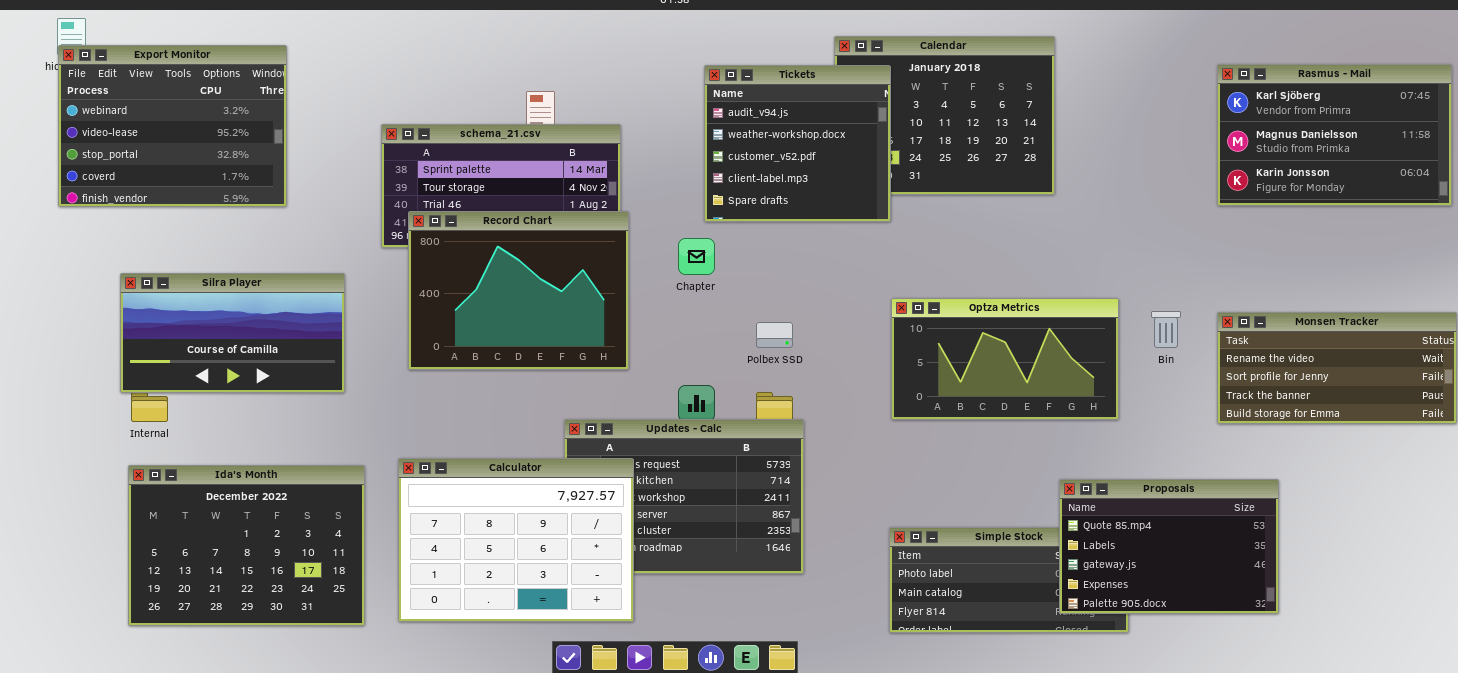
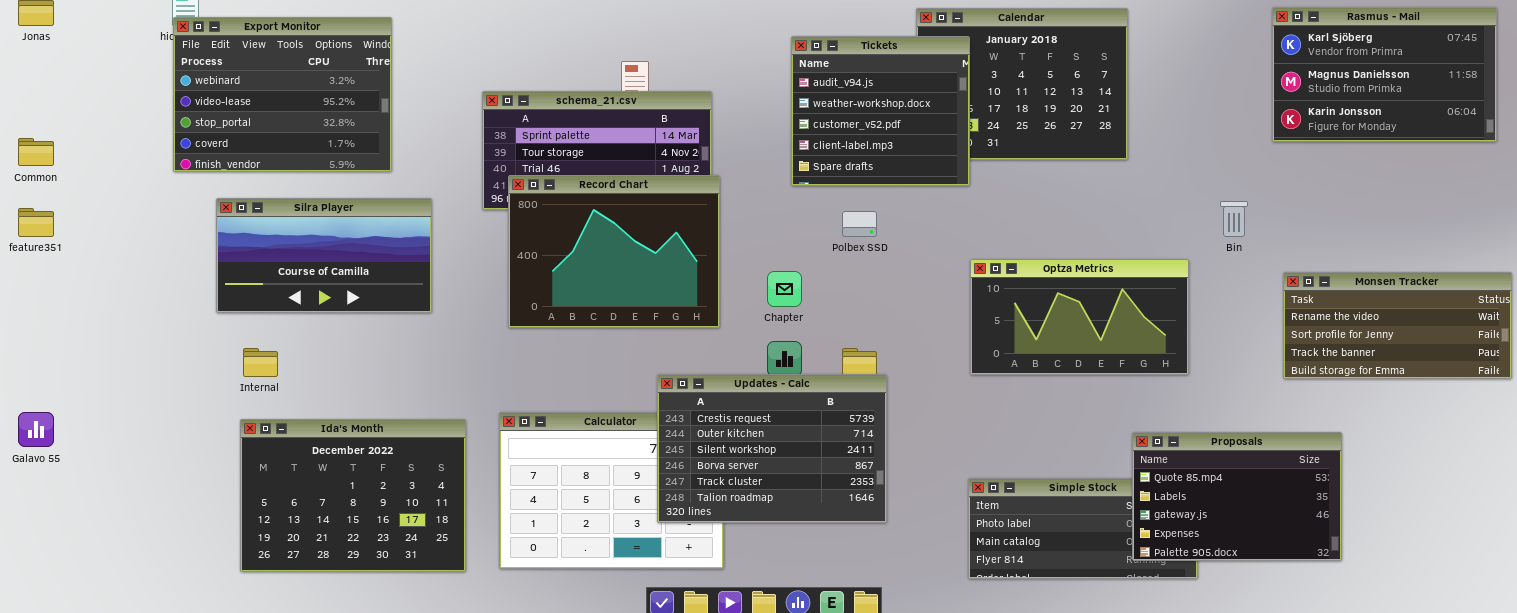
Rasmus - Mail: [1217,64,1452,206] -> [1272,7,1497,142], moved
Chapter: [678,238,715,275] -> [767,271,802,307], moved
Silra Player: [120,273,345,393] -> [216,198,432,313], moved
Bin: [1151,311,1181,348] -> [1220,201,1248,237], moved
Polbex SSD: [756,322,793,348] -> [842,211,877,237], moved
Updates - Calc: [564,419,804,574] -> [657,374,887,523], raised

